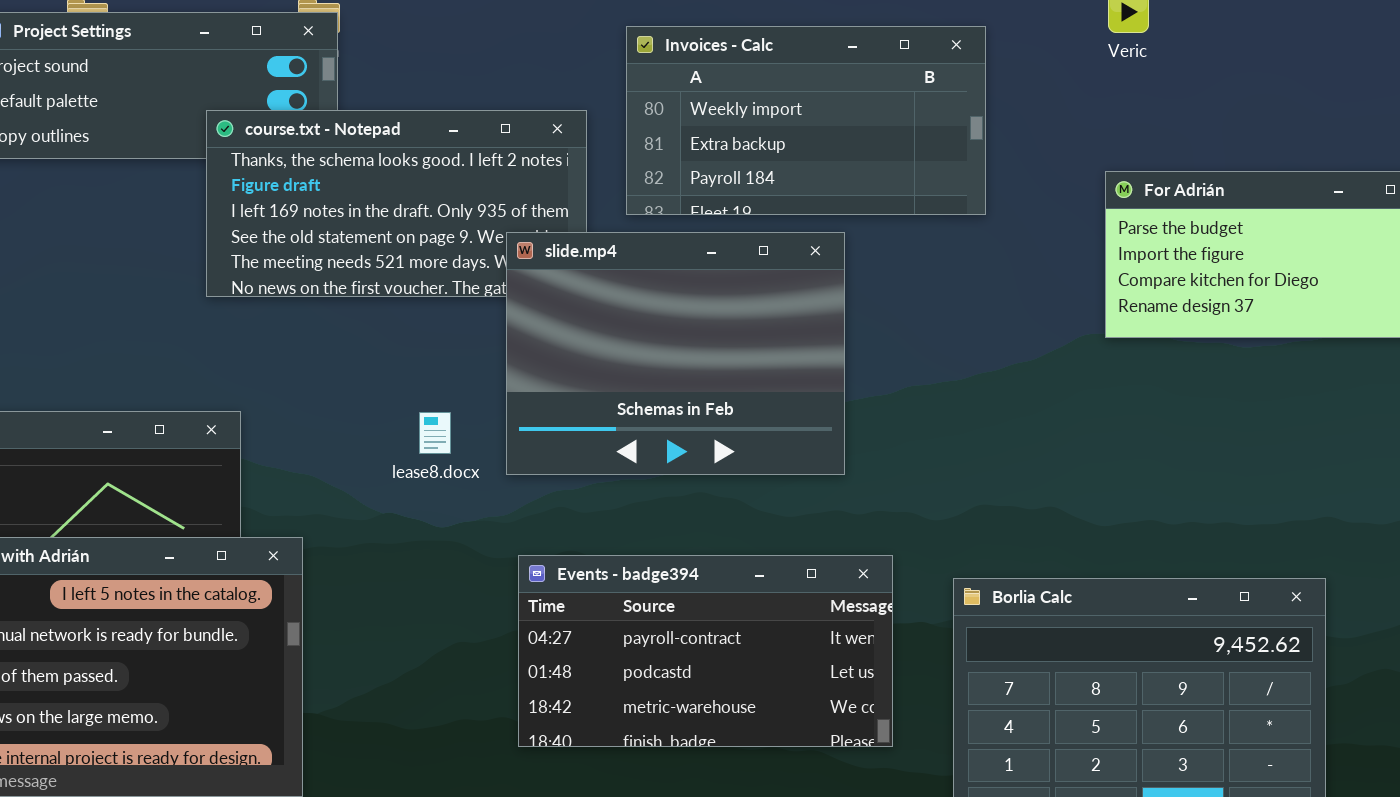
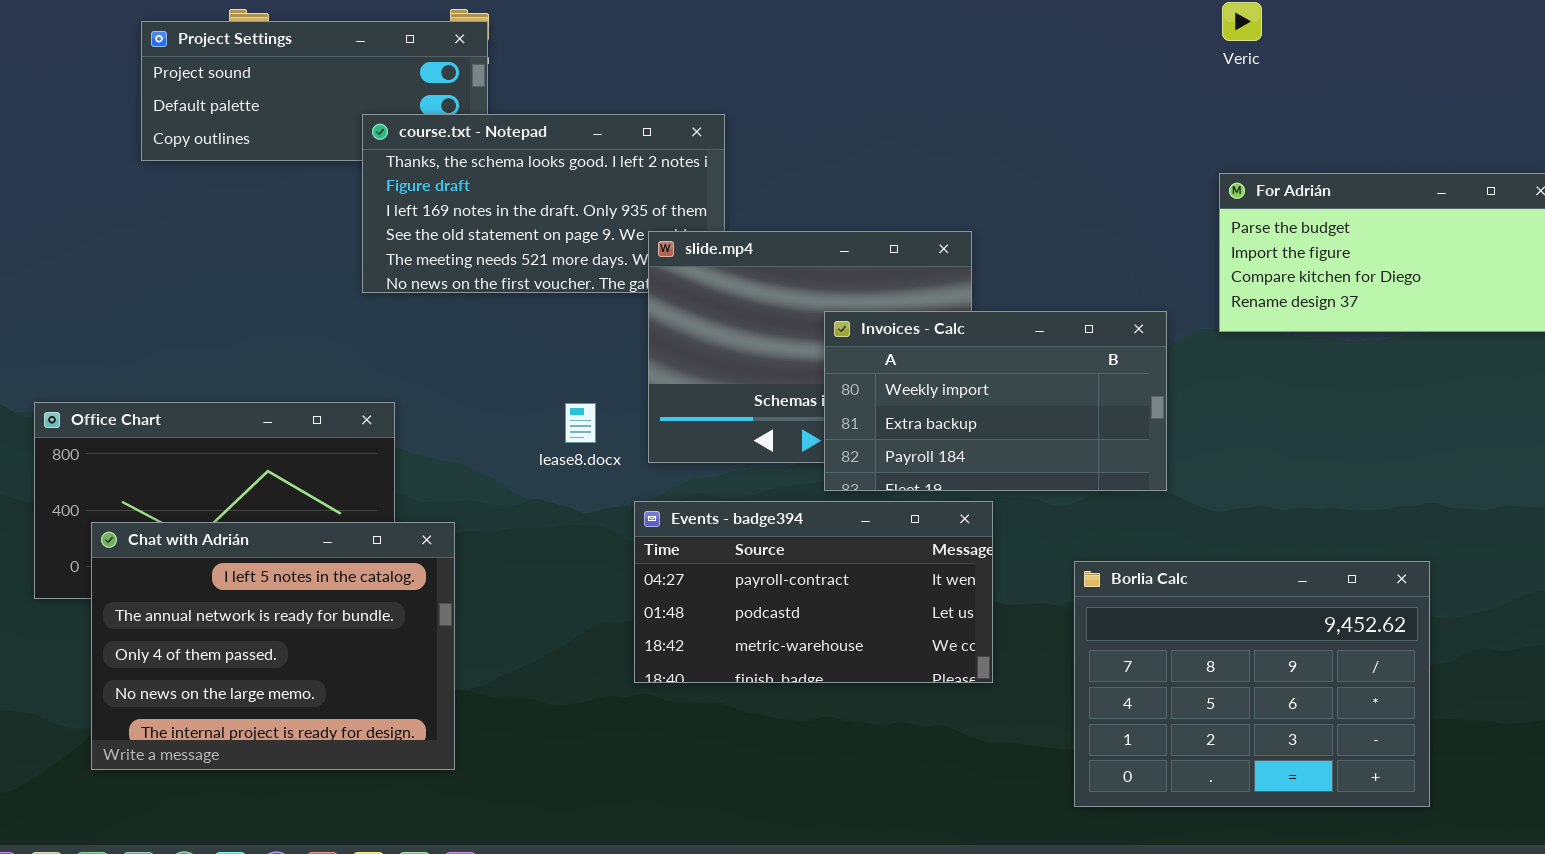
Invoices - Calc: [626,26,986,215] -> [824,311,1167,491], moved
Events - badge394: [518,555,893,747] -> [634,501,993,683], moved

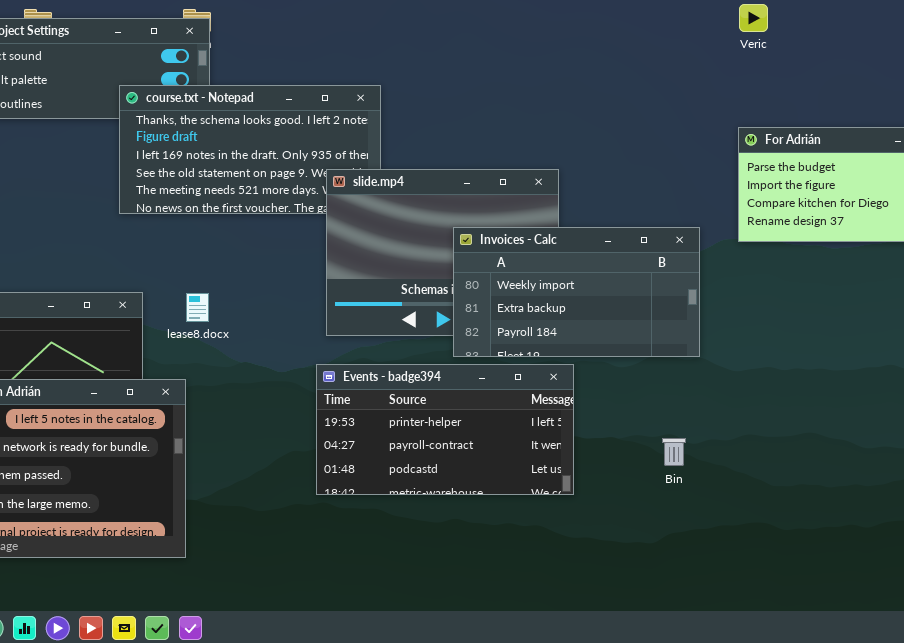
lease8.docx: [565,403,596,443] -> [186,293,209,322], moved
Events - badge394: [634,501,993,683] -> [316,364,574,495], scrolled up 1 row
Borlia Calc: [1074,561,1430,807] -> none, closed

